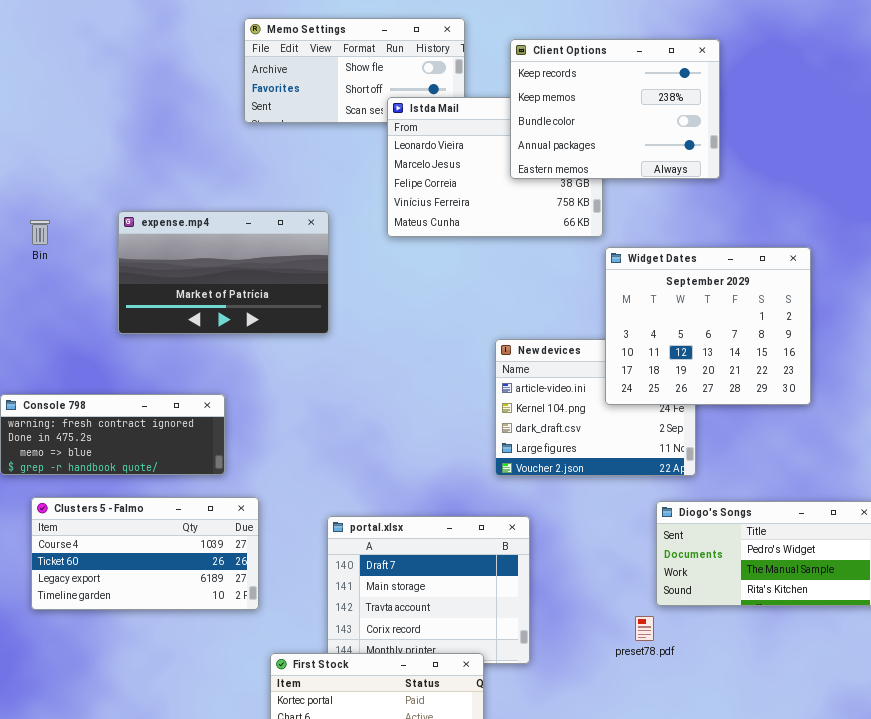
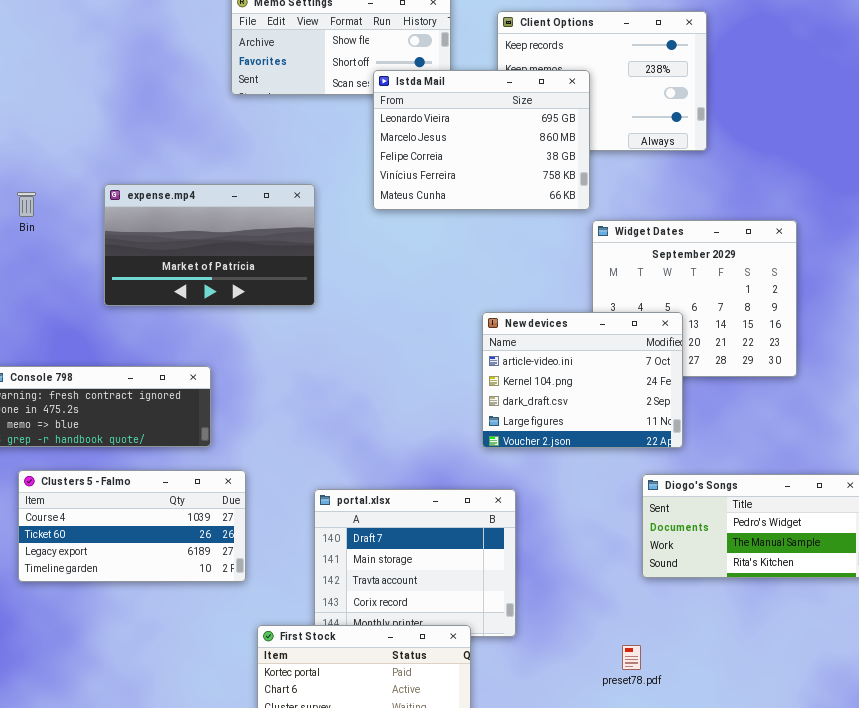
Istda Mail: [387,97,603,237] -> [373,70,590,210], raised
New devices: [495,339,696,476] -> [482,312,683,448], raised
preset78.pdf: [635,616,654,641] -> [622,645,641,670], moved

